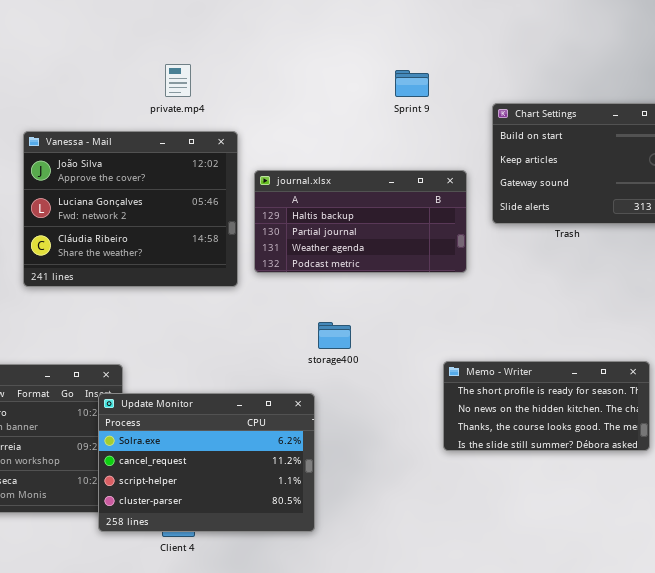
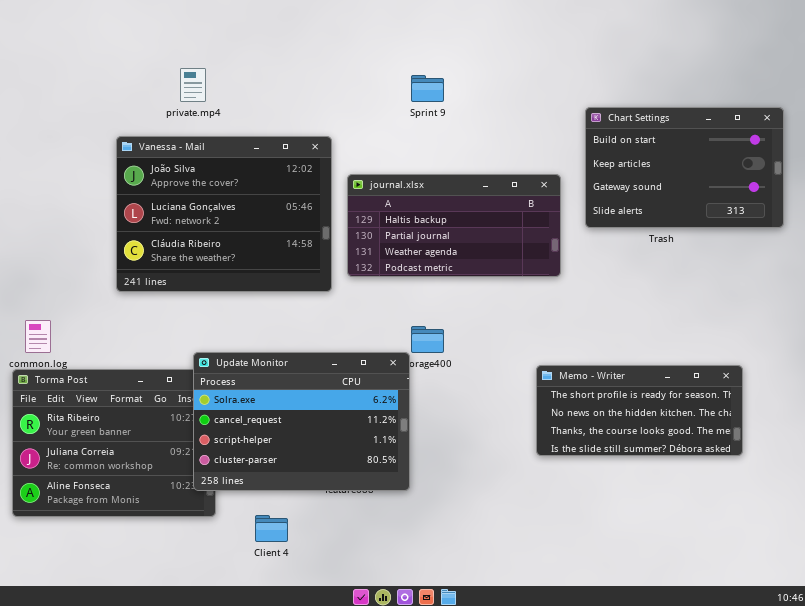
private.mp4: [165,64,191,97] -> [180,68,206,102], moved
Sprint 9: [395,70,429,97] -> [411,75,444,102], moved
Update Monitor: [98,393,315,532] -> [193,352,410,491], moved

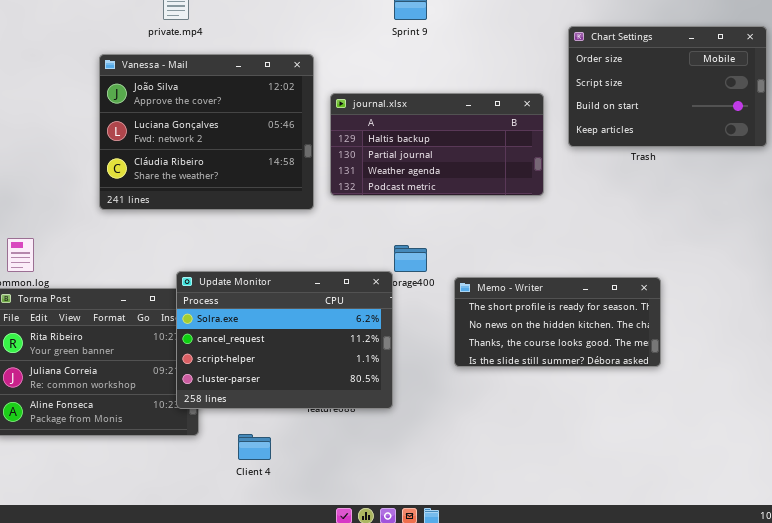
Chart Settings: [585,107,784,228] -> [568,26,767,147], scrolled up 2 rows
Memo - Writer: [536,365,743,456] -> [454,277,661,367], moved

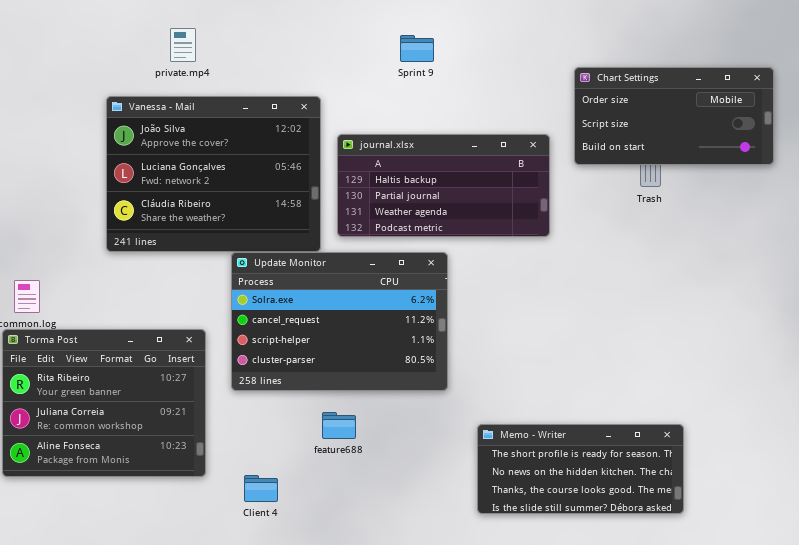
Chart Settings: [568,26,767,147] -> [574,67,774,165], resized
Update Monitor: [176,271,393,409] -> [231,252,448,391], moved
Memo - Writer: [454,277,661,367] -> [477,424,684,514], moved

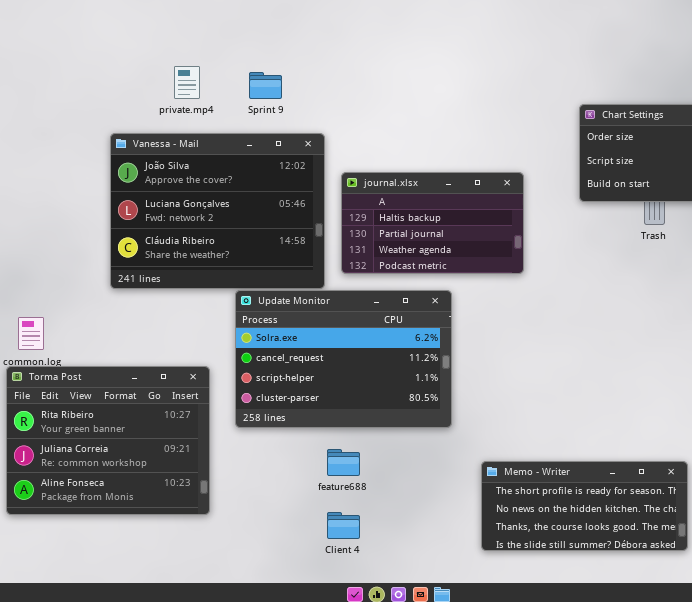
Sprint 9: [400,35,434,62] -> [249,72,282,99], moved
journal.xlsx: [337,134,550,237] -> [341,172,524,274], resized
Client 4: [244,475,278,502] -> [327,512,360,539], moved

